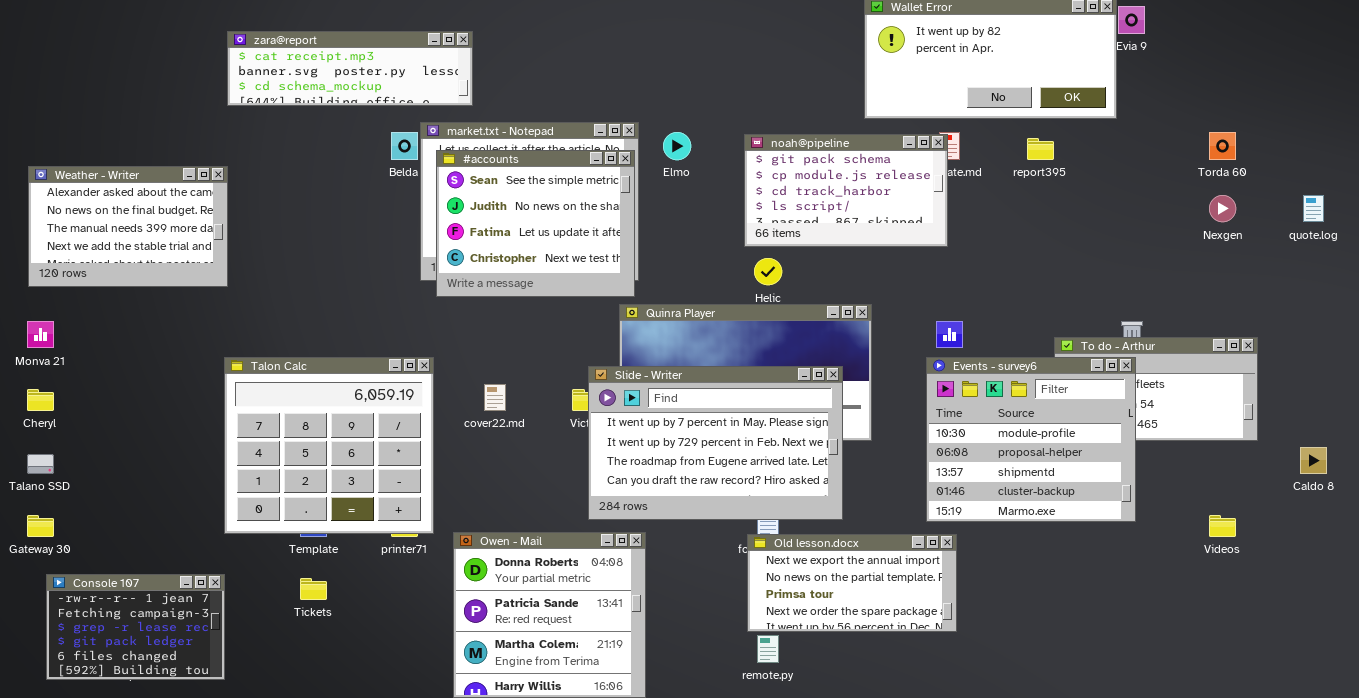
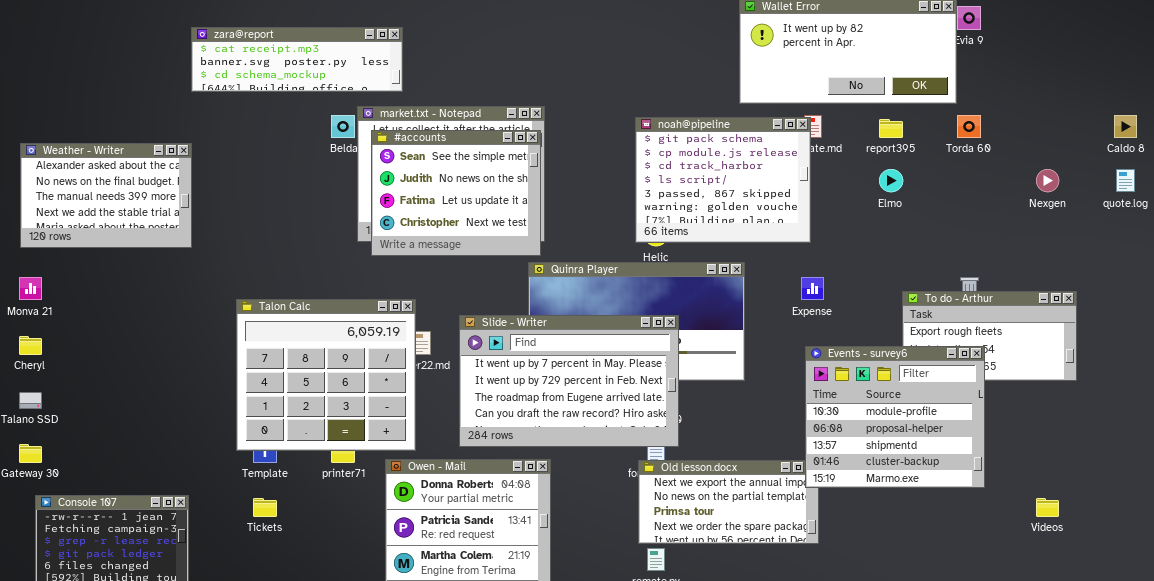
Elmo: [663,132,691,160] -> [879,169,903,192], moved
Torda 60: [1209,132,1236,160] -> [957,115,981,138], moved
noah@pipeline: [744,134,948,247] -> [635,117,811,243], resized
Talon Calc: [224,357,434,534] -> [236,299,416,451], moved
Events - survey6: [926,357,1136,522] -> [805,346,985,488], moved
Slide - Writer: [588,366,843,520] -> [459,315,679,447], moved
Caldo 8: [1300,447,1327,474] -> [1114,115,1137,138], moved
Videos: [1209,515,1236,537] -> [1036,498,1059,517], moved

